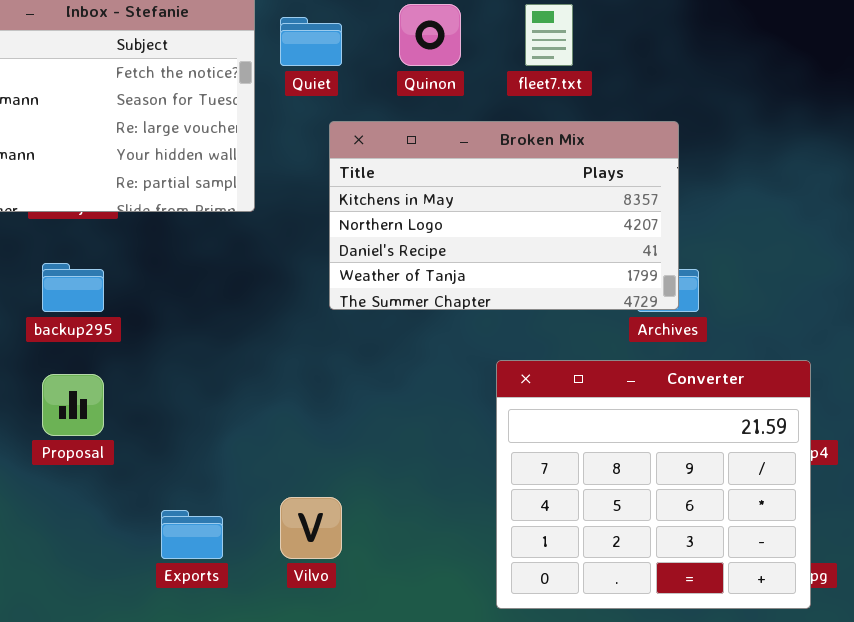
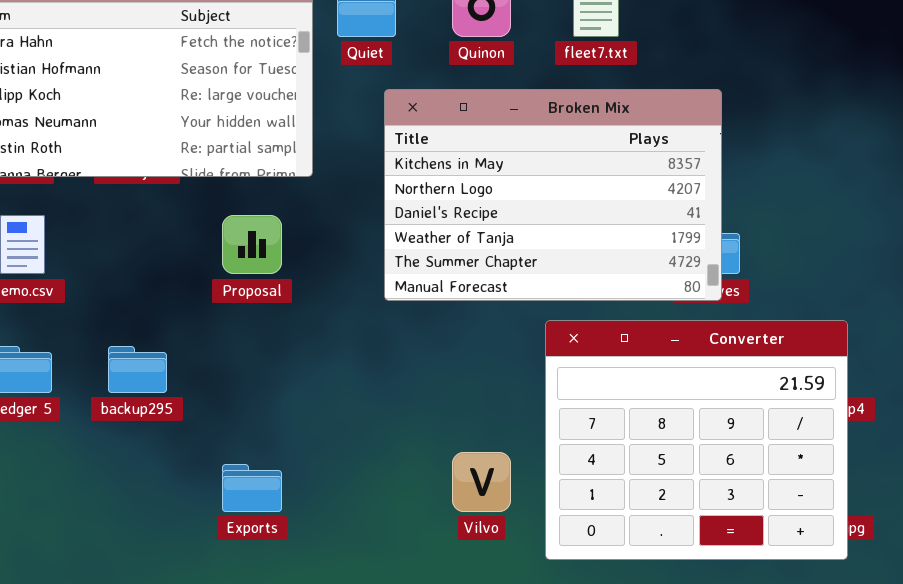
Broken Mix: [329,121,679,310] -> [384,89,722,301], resized
backup295: [42,263,104,312] -> [108,346,167,393], moved
Proposal: [42,374,104,436] -> [222,215,282,274], moved
Vilvo: [280,497,342,559] -> [452,452,511,512], moved

